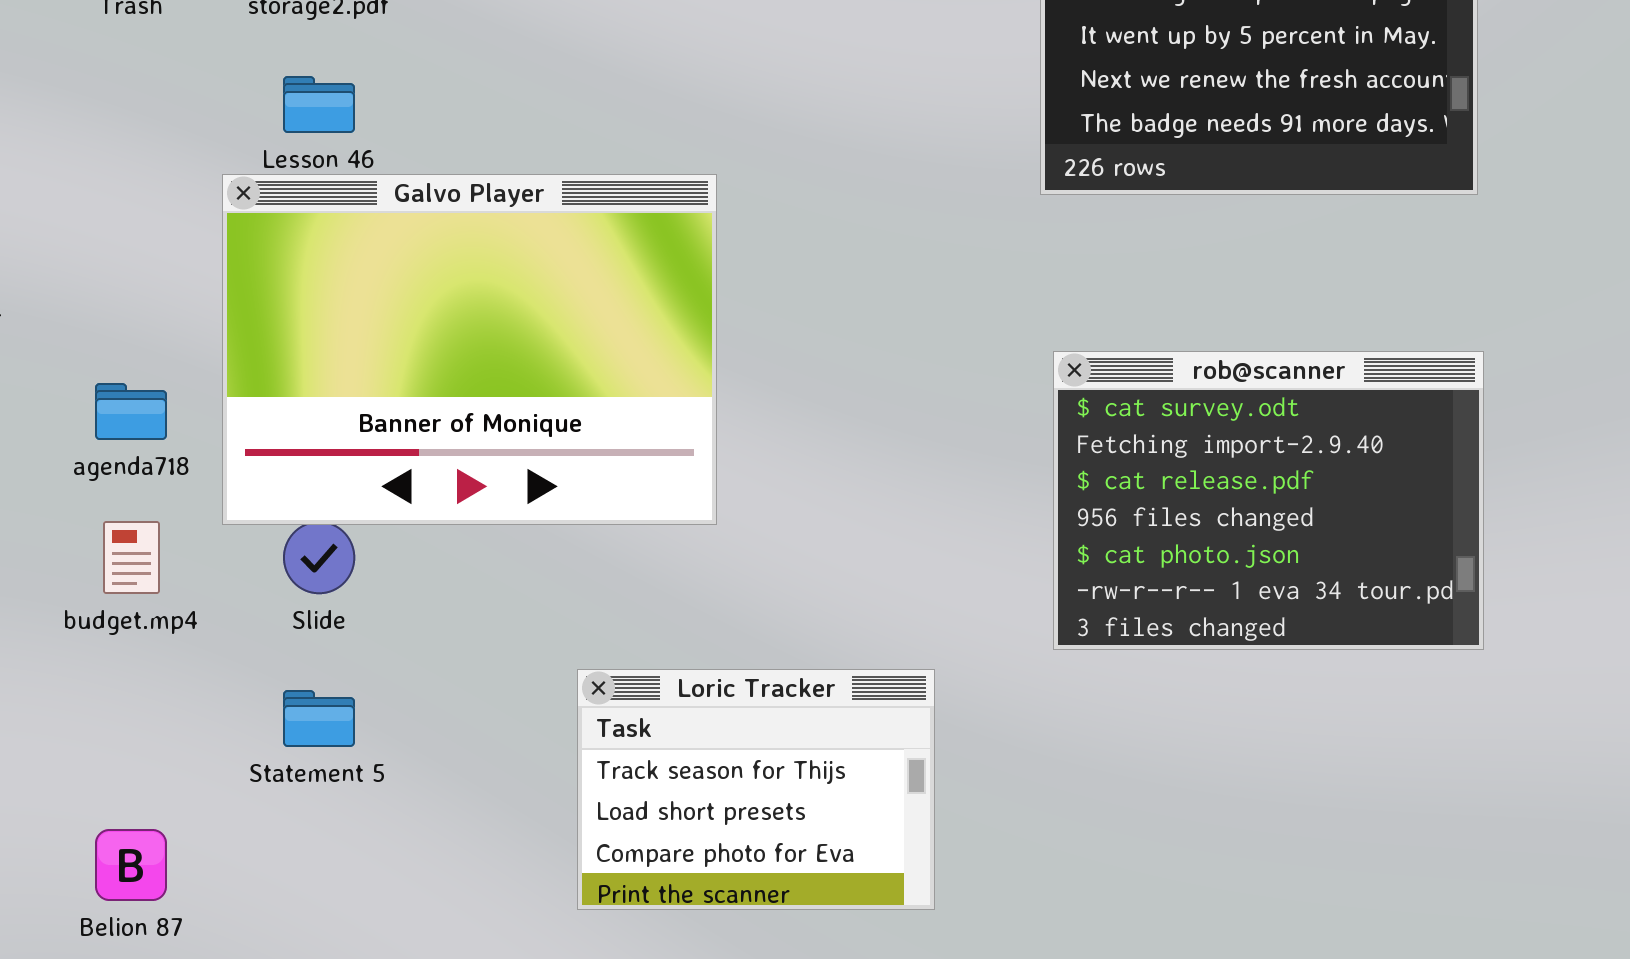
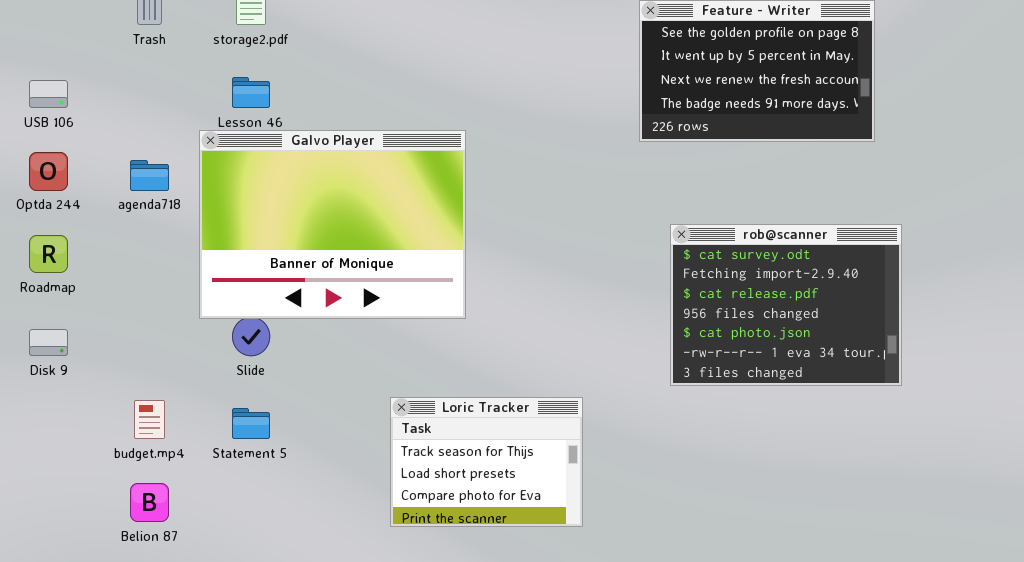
rob@scanner: [1053,351,1484,650] -> [670,224,902,386], moved
agenda718: [95,383,167,440] -> [130,160,169,191], moved
budget.mp4: [103,521,160,594] -> [134,400,165,439], moved

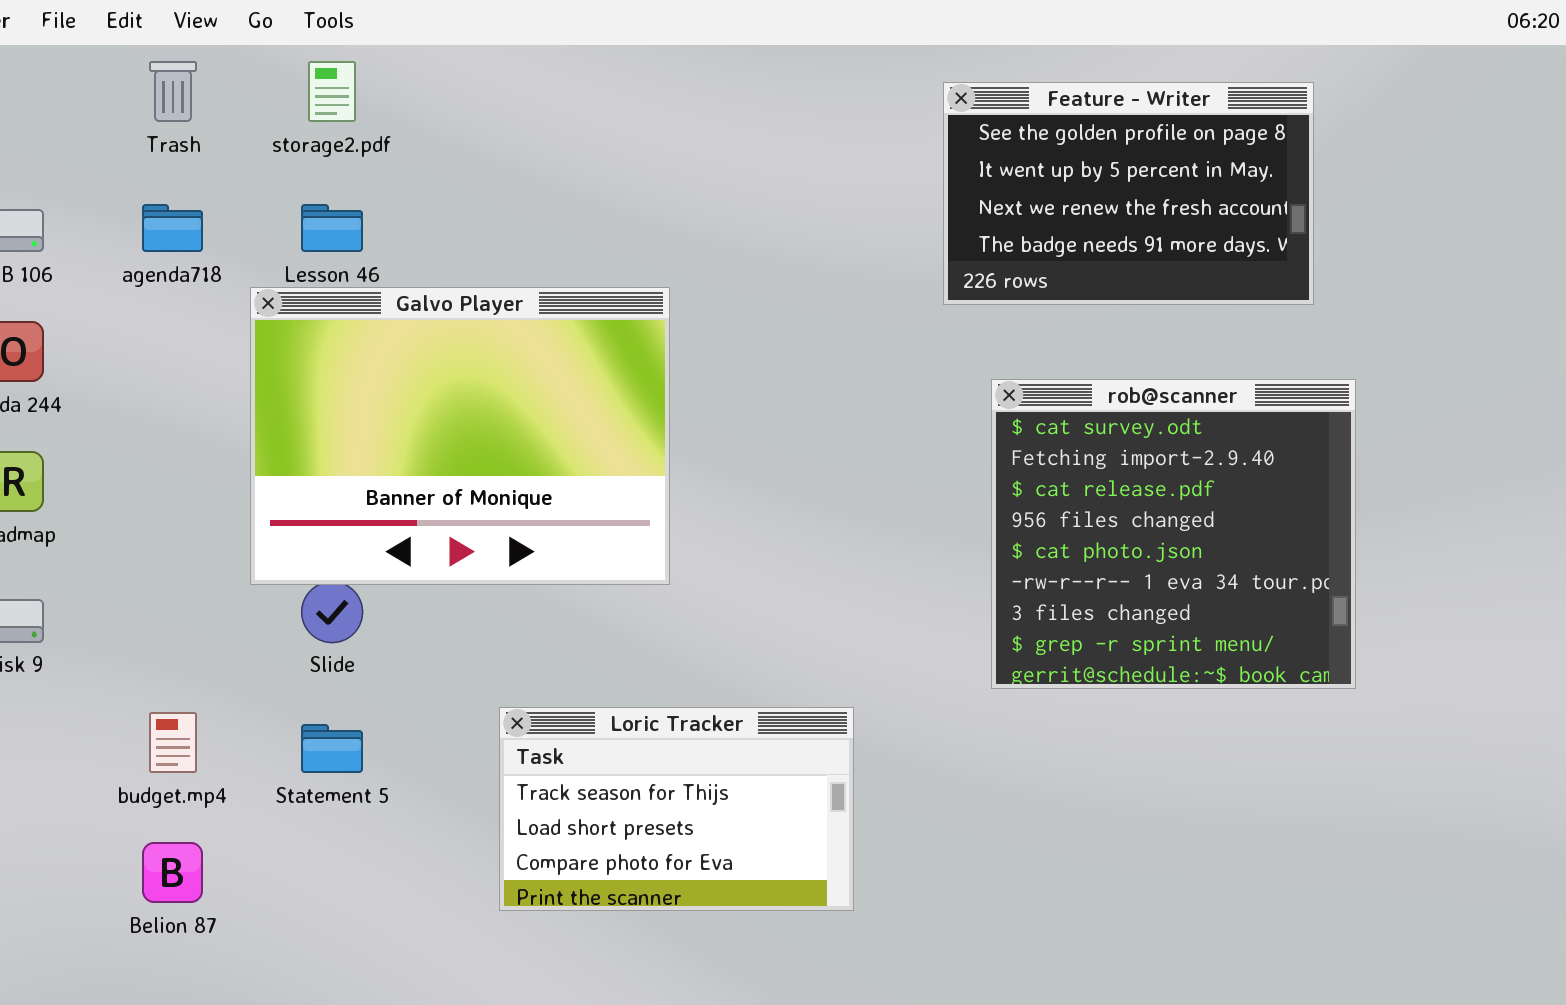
agenda718: [130,160,169,191] -> [142,204,203,252], moved
rob@scanner: [670,224,902,386] -> [991,379,1356,689], resized
Loric Tracker: [390,397,583,527] -> [499,707,854,911], resized

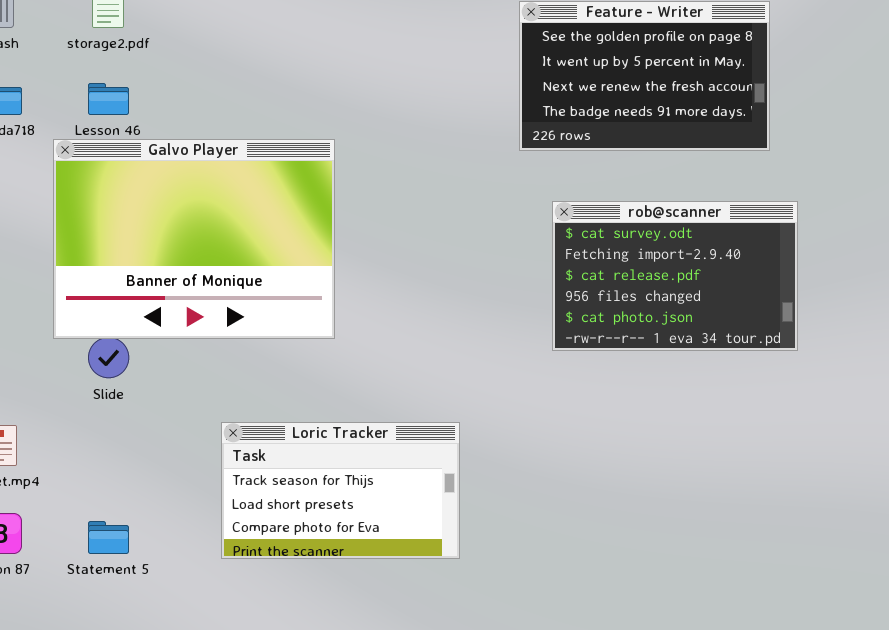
rob@scanner: [991,379,1356,689] -> [552,201,798,351], resized
Statement 5: [301,724,363,773] -> [88,521,129,554], moved

